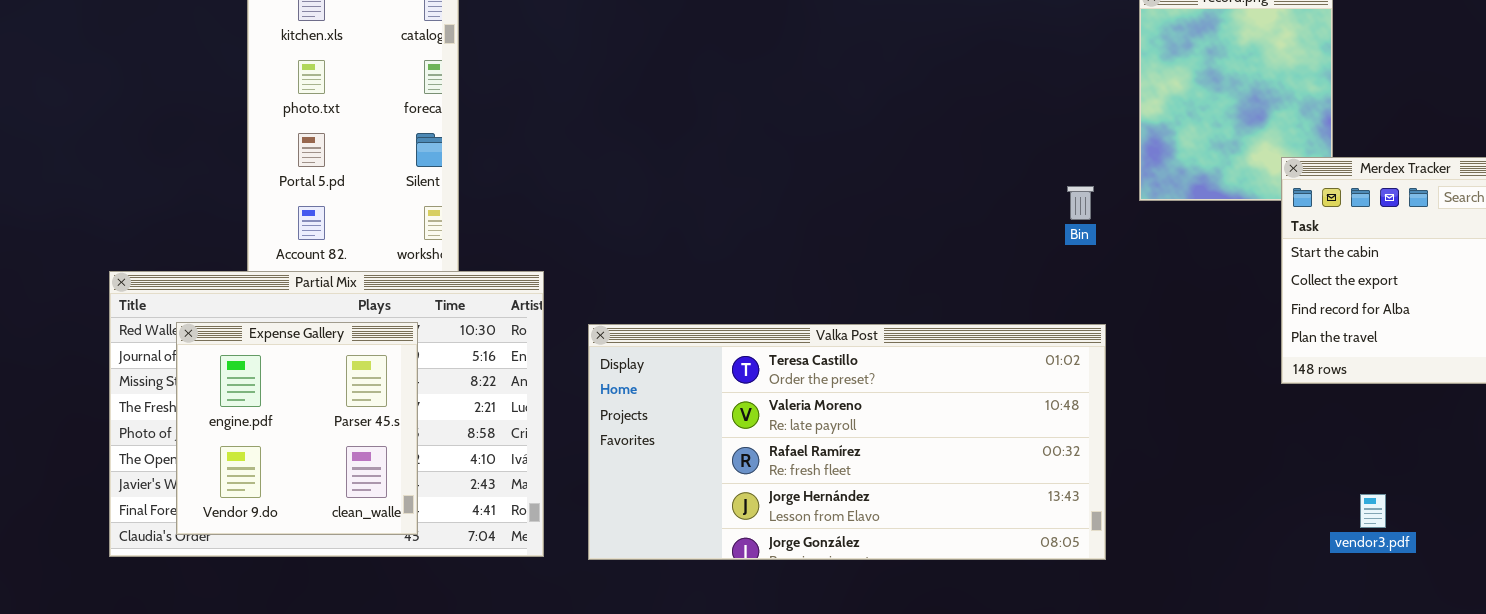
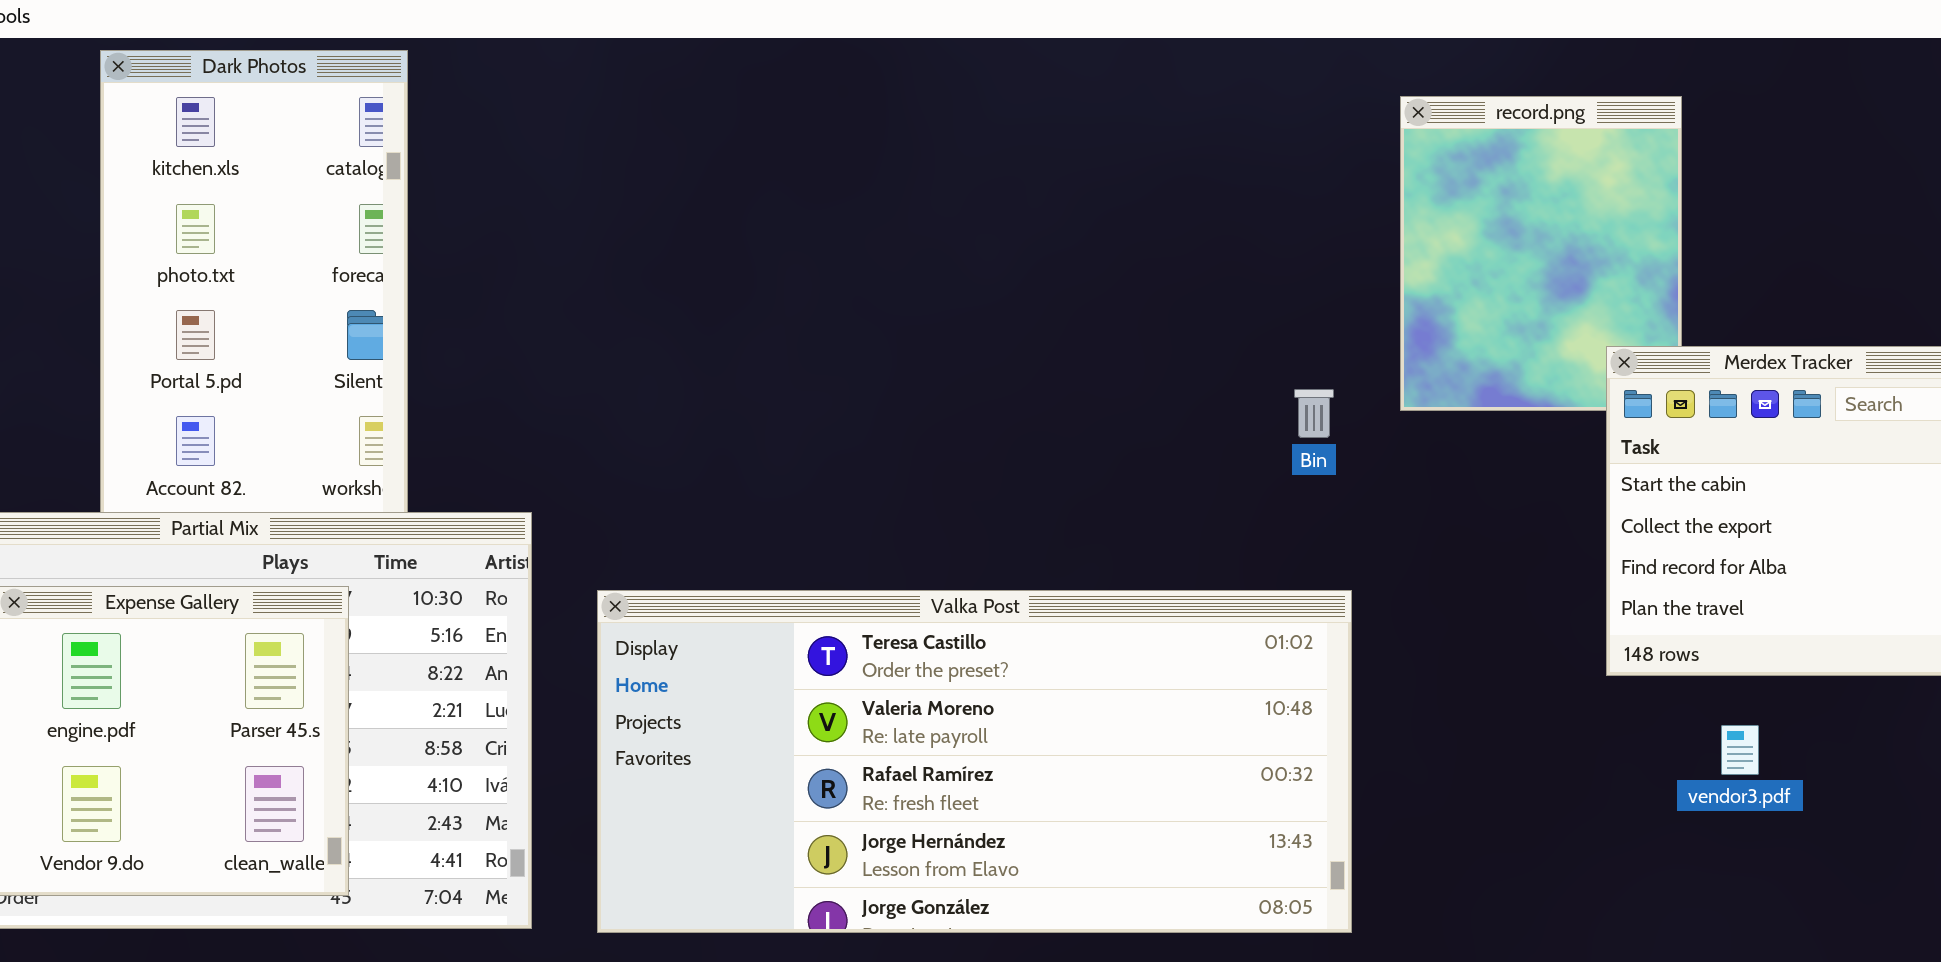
vendor3.pdf: [1360,494,1386,528] -> [1721,725,1759,775], moved

